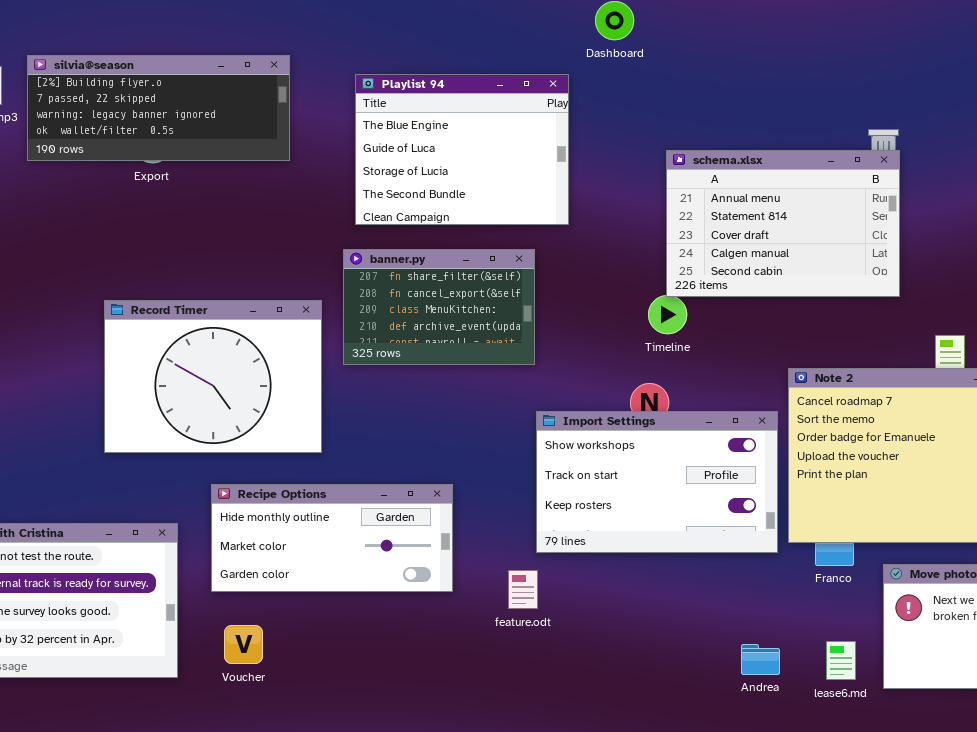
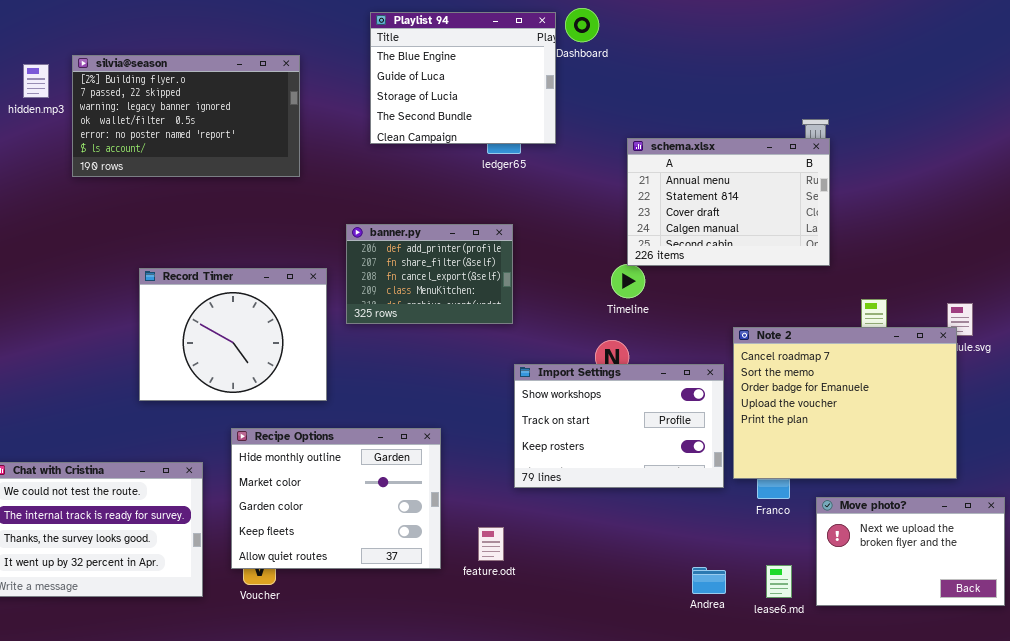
silvia@season: [27,55,290,161] -> [72,55,300,177], resized
Playlist 94: [355,74,569,225] -> [370,12,556,144], moved
banner.py: [343,249,535,365] -> [346,224,513,324], scrolled up 1 row
Recipe Options: [211,484,453,592] -> [231,428,441,569], resized
feature.odt: [508,570,538,609] -> [478,527,504,561], moved

